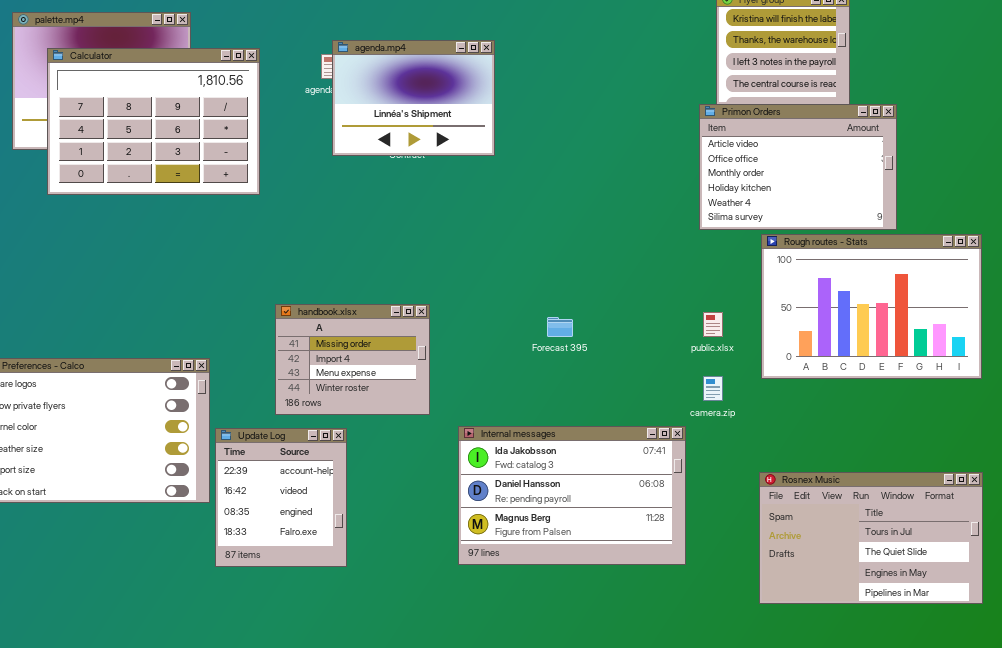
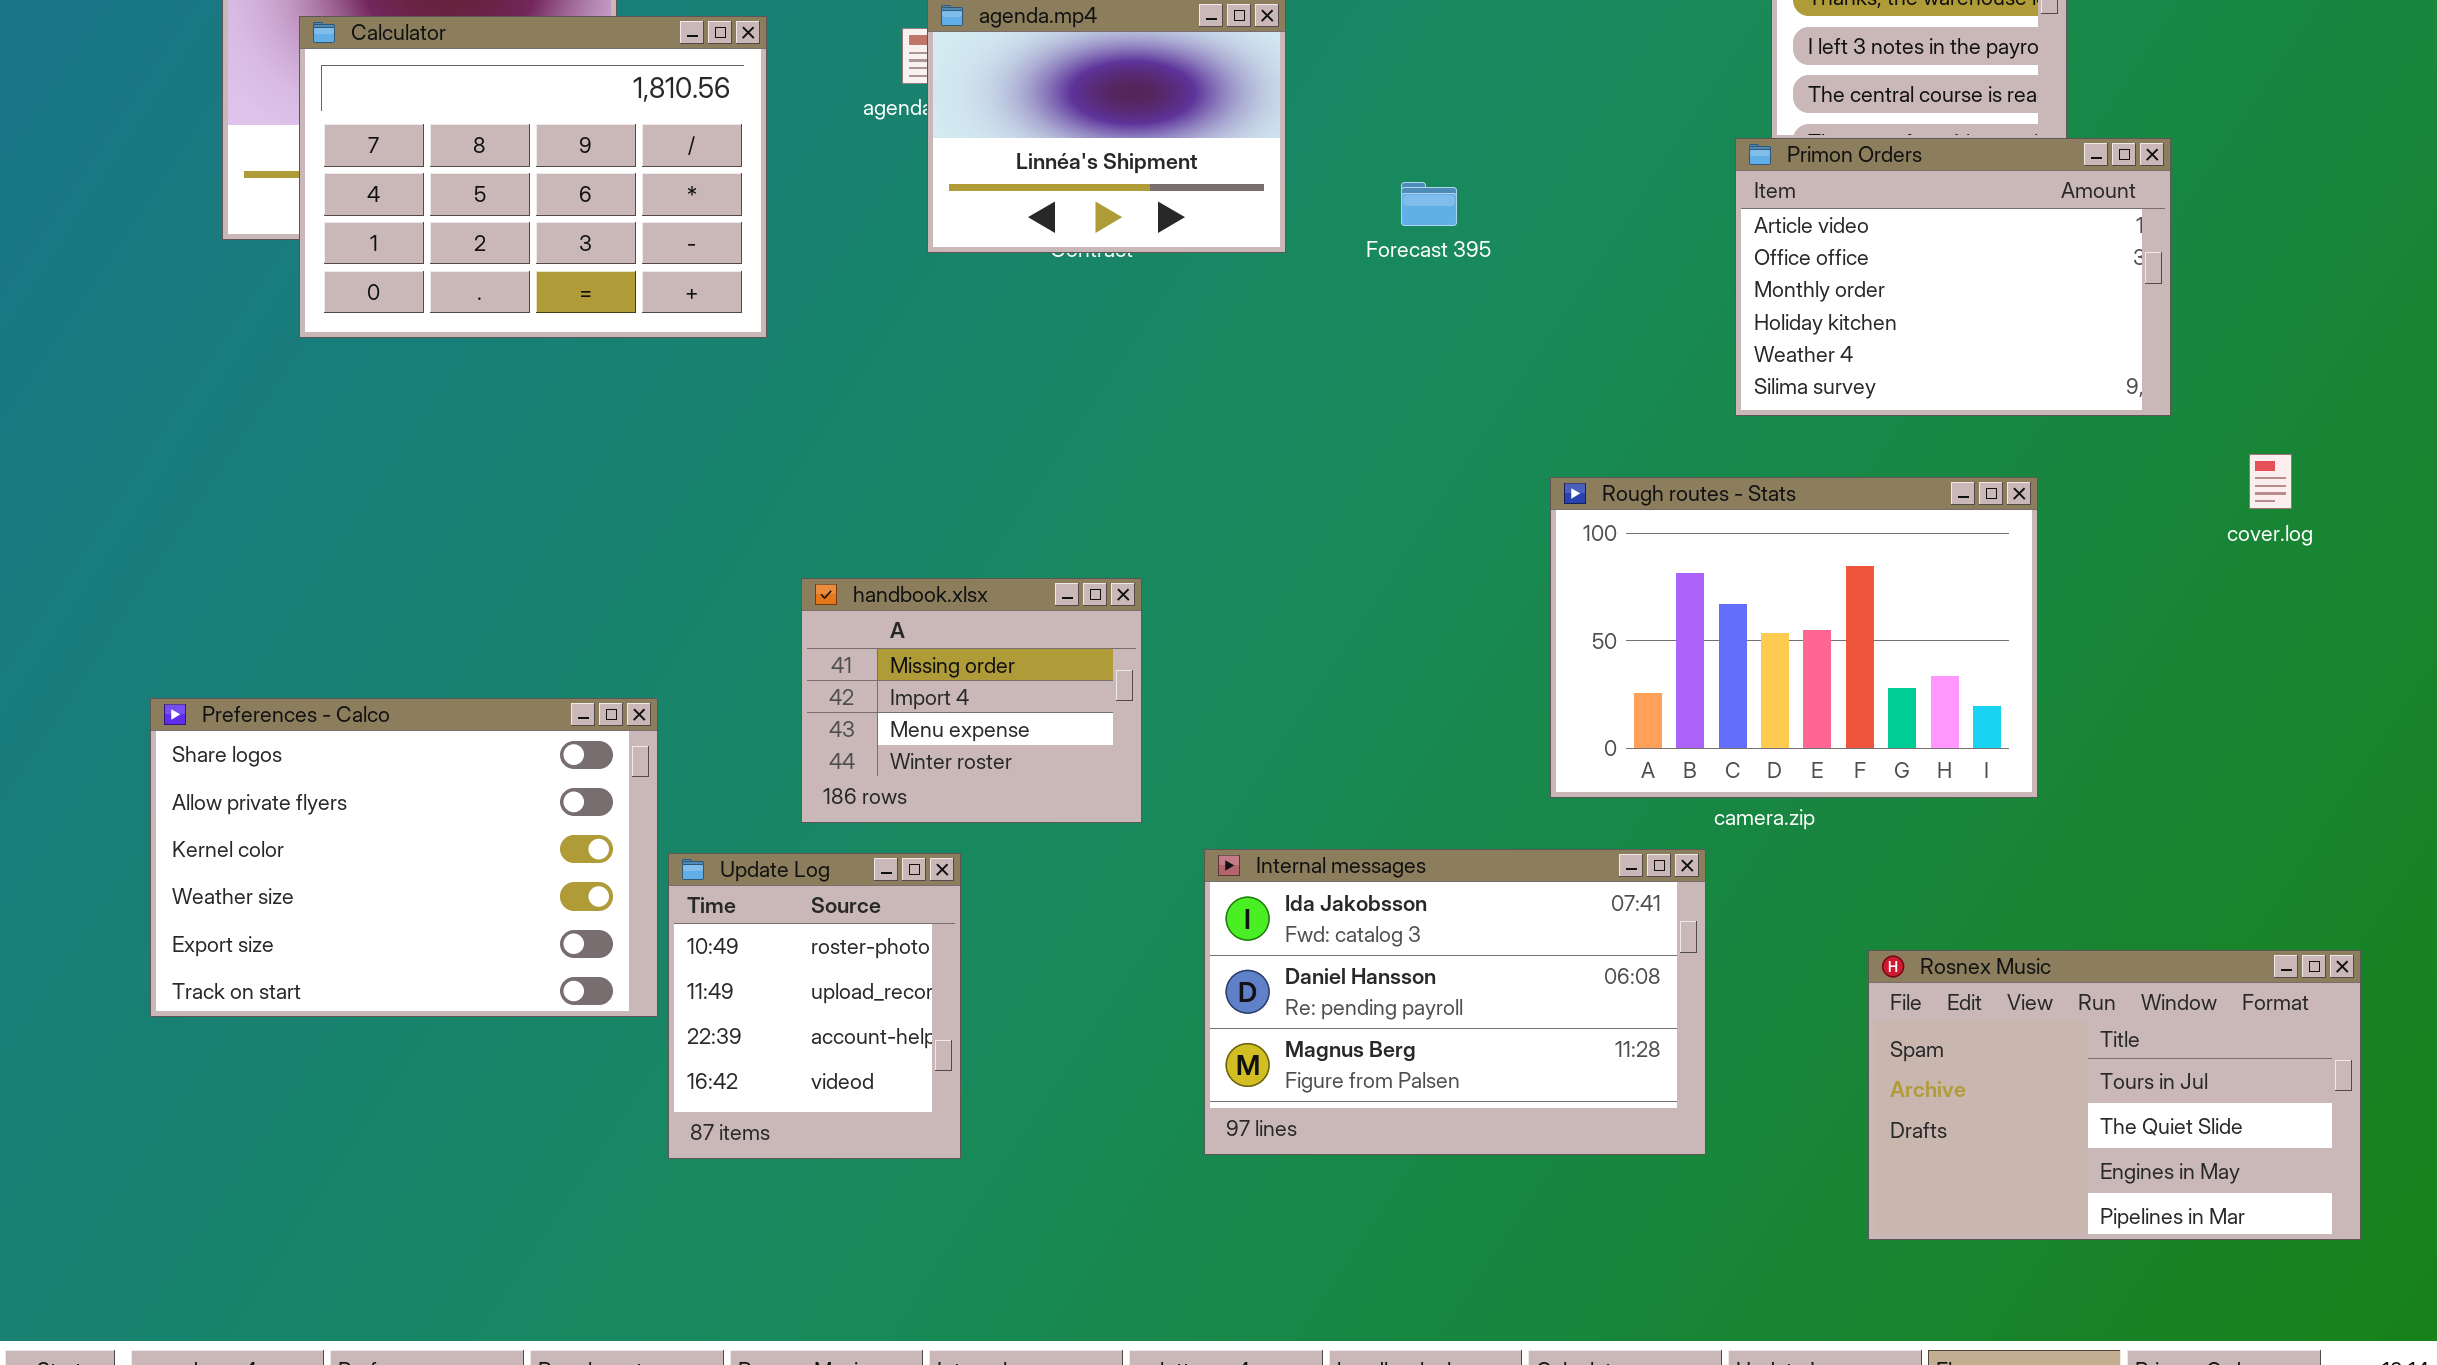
Rough routes - Stats: [761,234,982,379] -> [1550,477,2038,798], moved
Forecast 395: [547,317,573,337] -> [1401,182,1457,226], moved
Update Log: [215,428,347,567] -> [668,853,961,1159], scrolled up 2 rows

